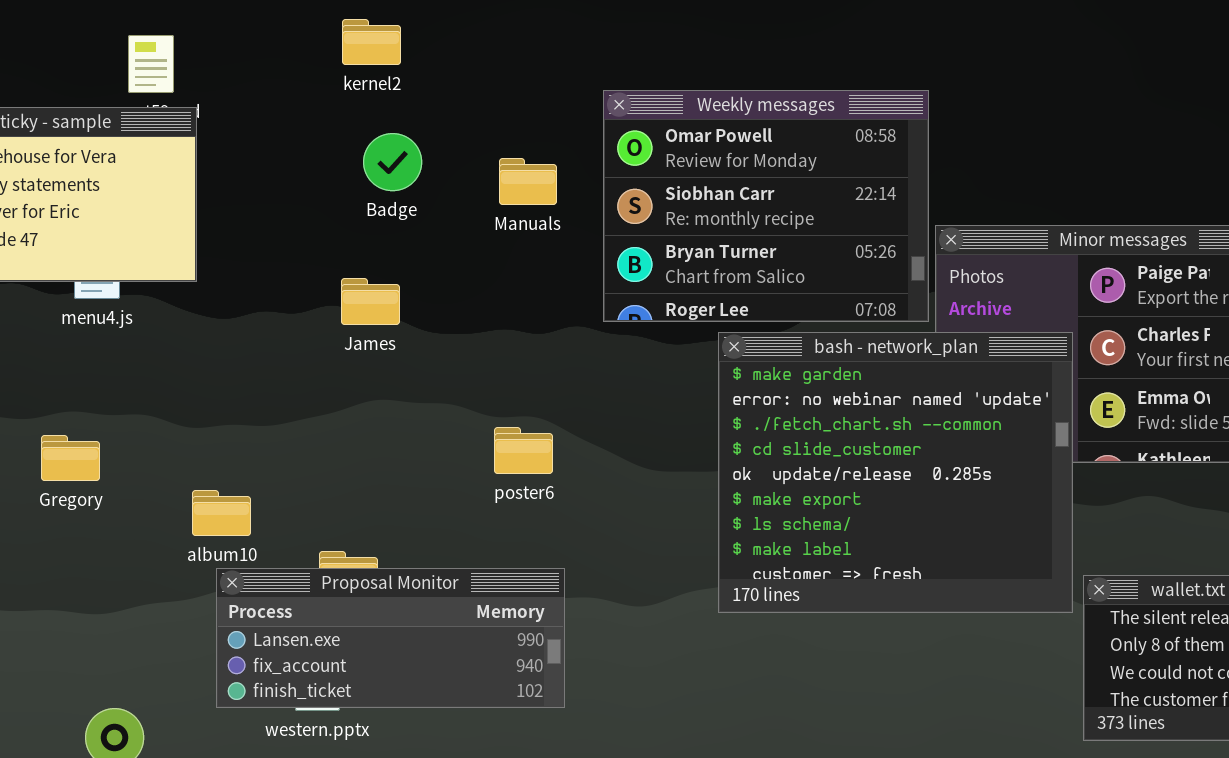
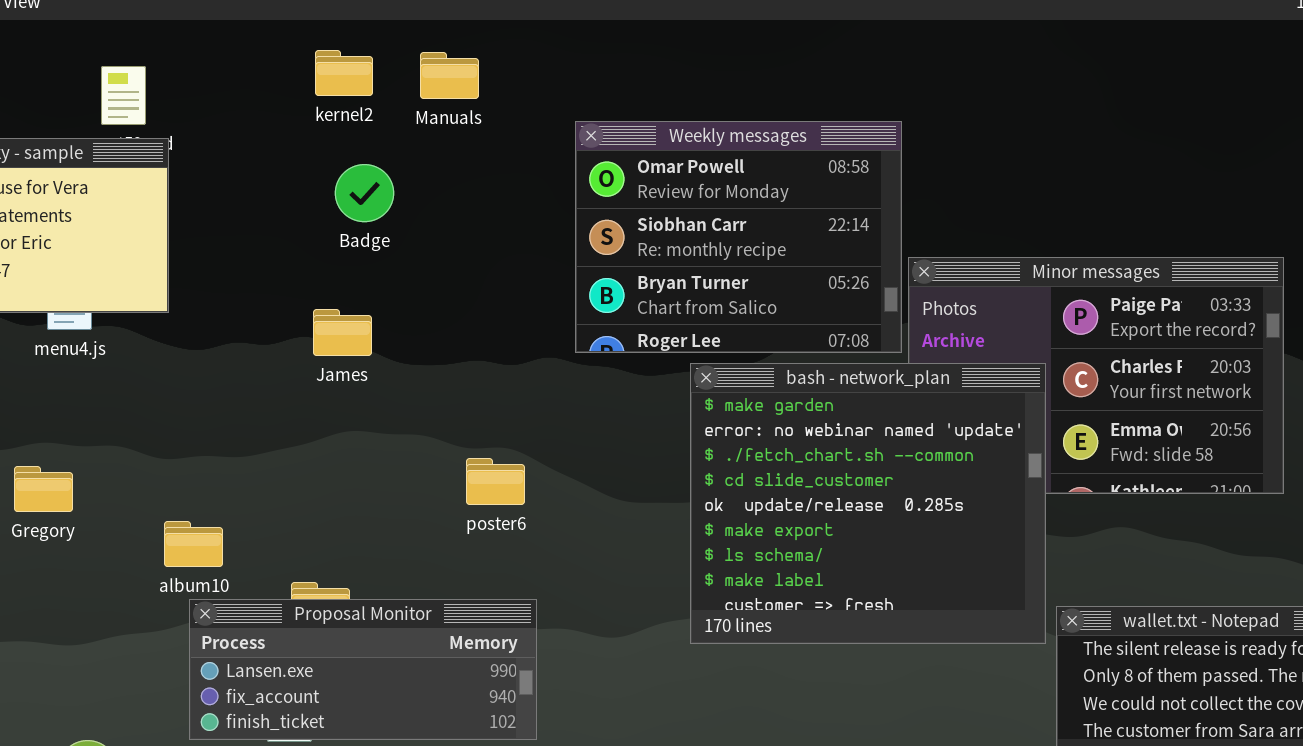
Manuals: [499,158,557,205] -> [420,52,479,99], moved

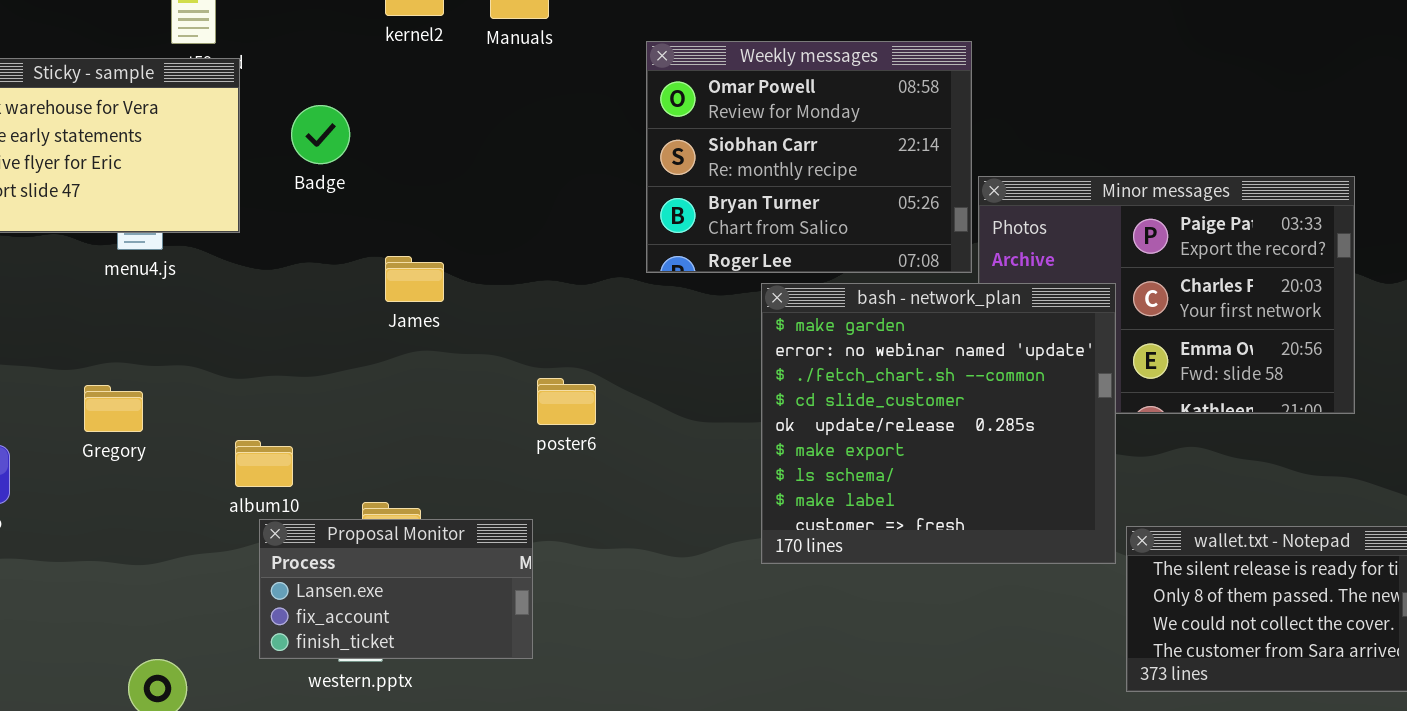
Badge: [335,164,394,222] -> [291,105,350,164], moved
James: [313,309,372,356] -> [385,256,444,302], moved
Proposal Monitor: [189,599,537,740] -> [259,519,533,659], resized

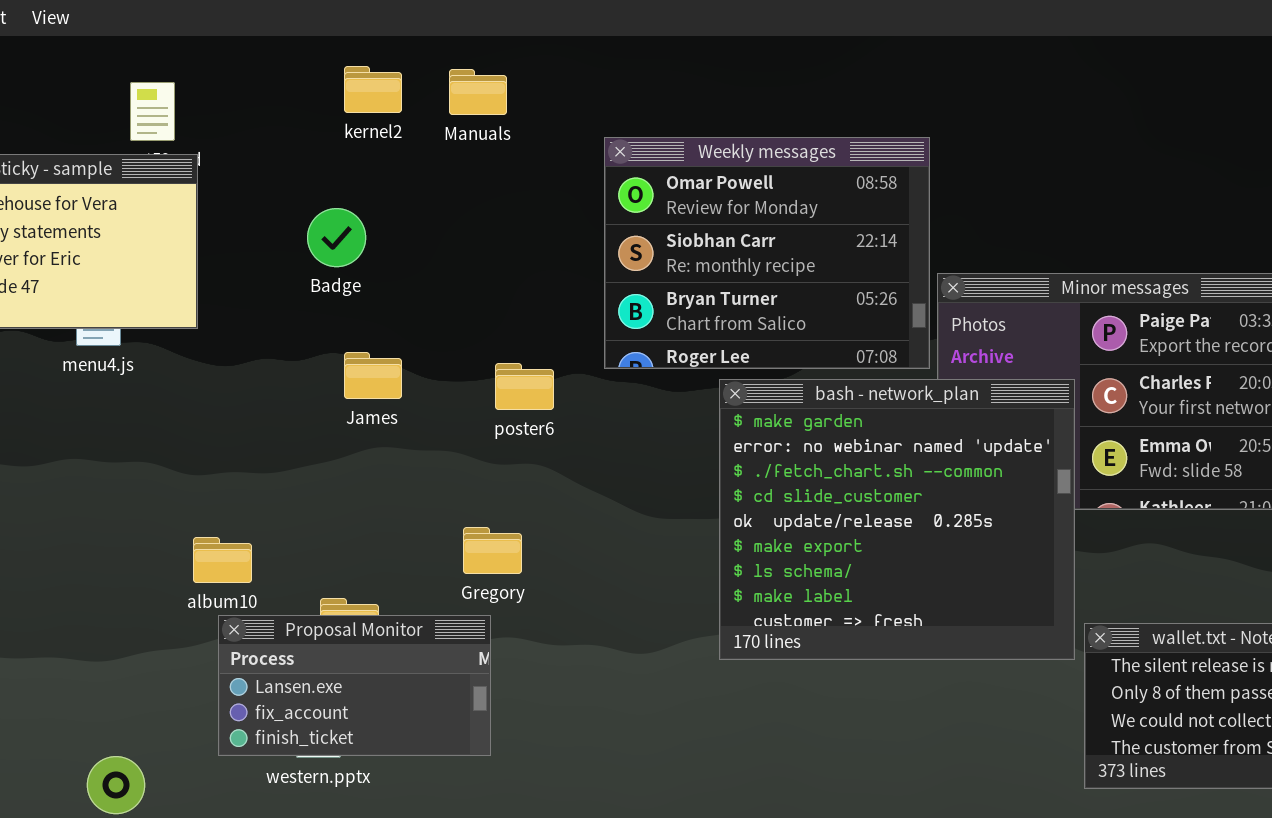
Badge: [291,105,350,164] -> [307,208,366,267], moved
poster6: [537,378,596,425] -> [495,363,554,410], moved
Gregory: [84,385,143,432] -> [463,527,522,574], moved

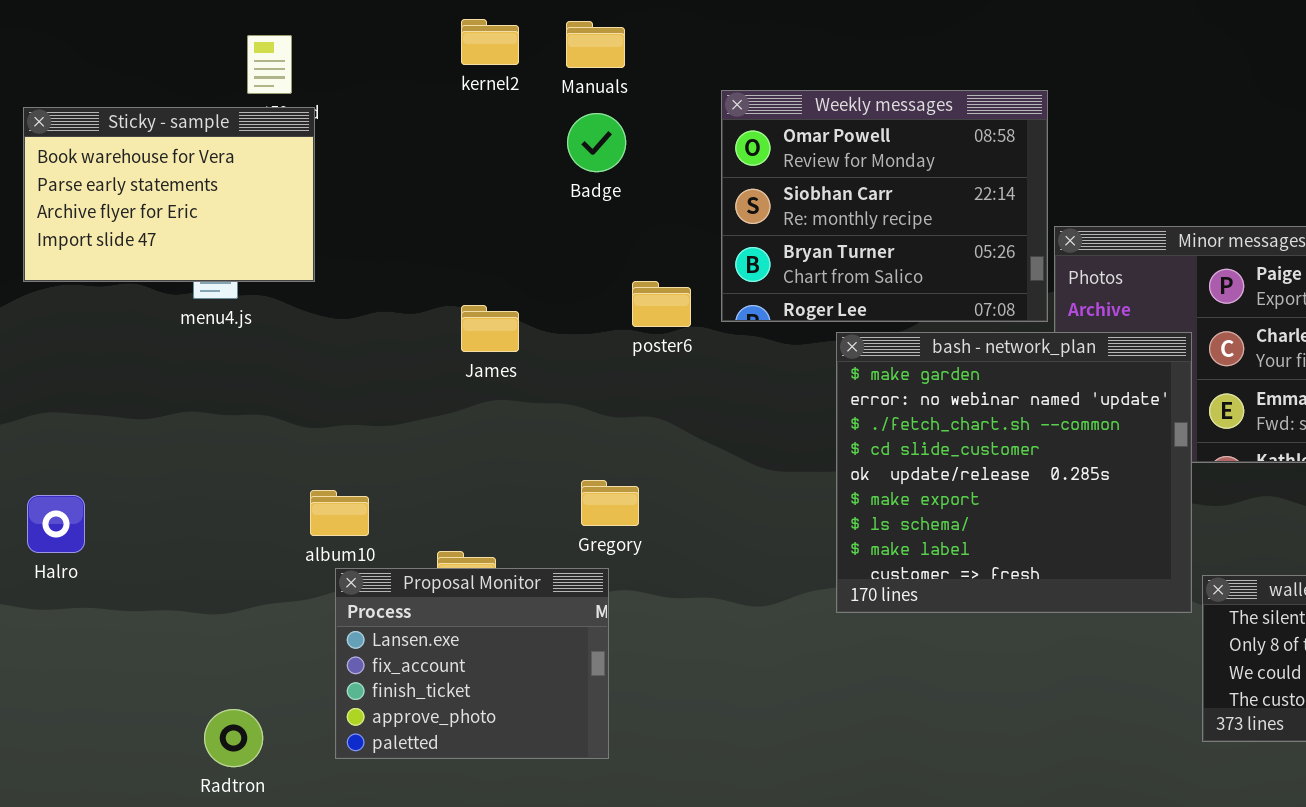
Badge: [307,208,366,267] -> [567,113,626,172], moved
poster6: [495,363,554,410] -> [632,281,691,327], moved
Proposal Monitor: [218,615,491,756] -> [335,568,609,759], resized

